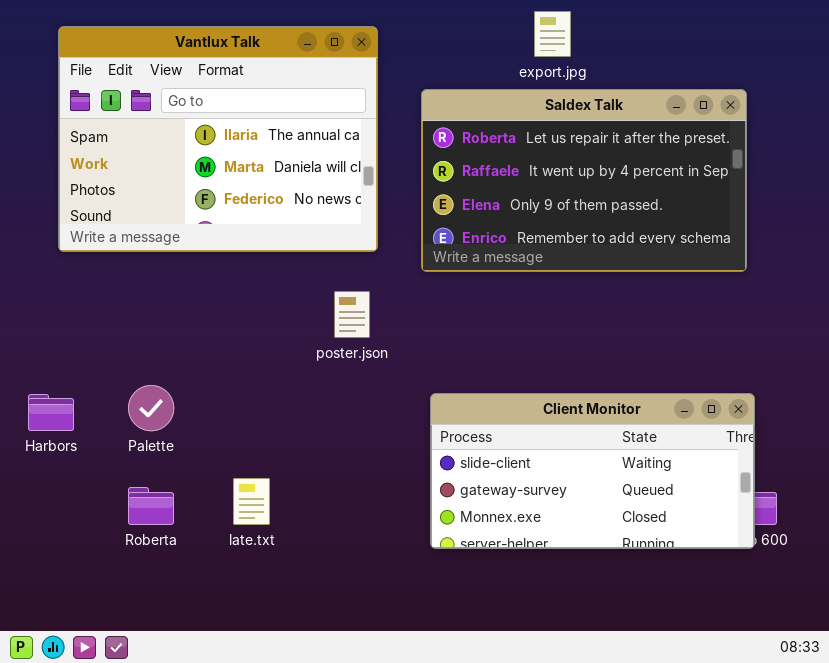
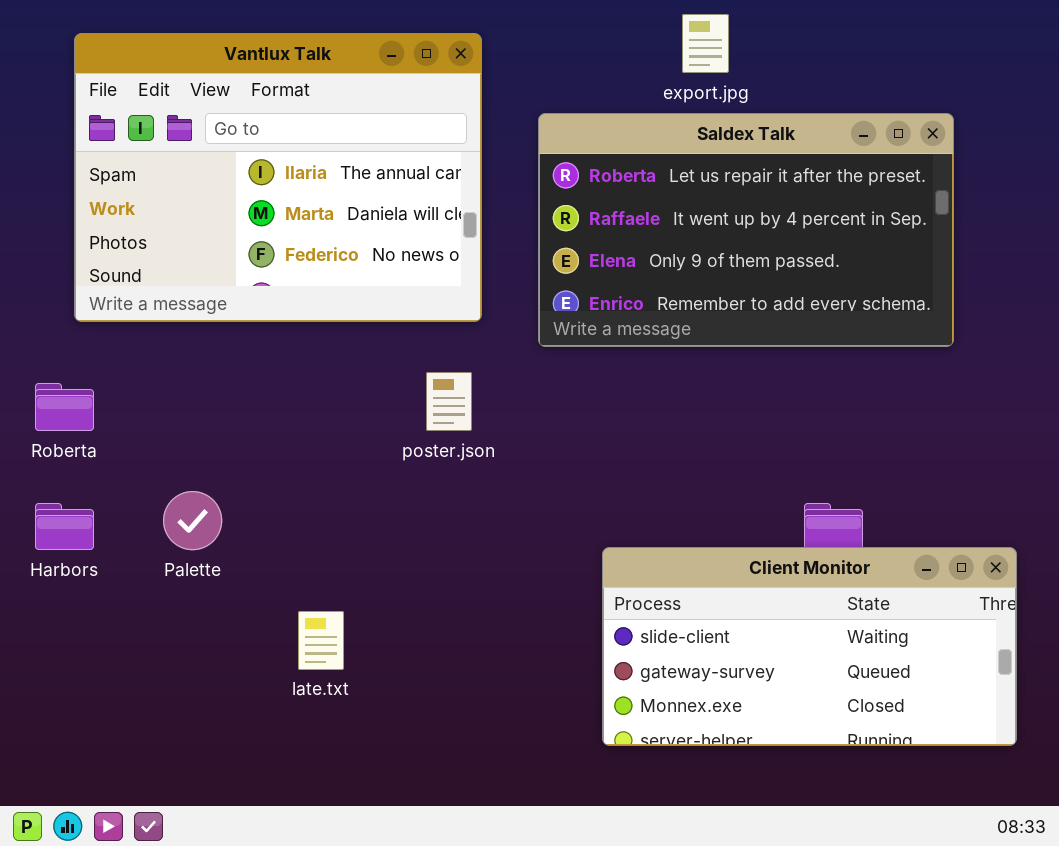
Client Monitor: [430,393,755,549] -> [602,547,1017,746], moved
Roberta: [128,487,174,525] -> [35,383,94,431], moved

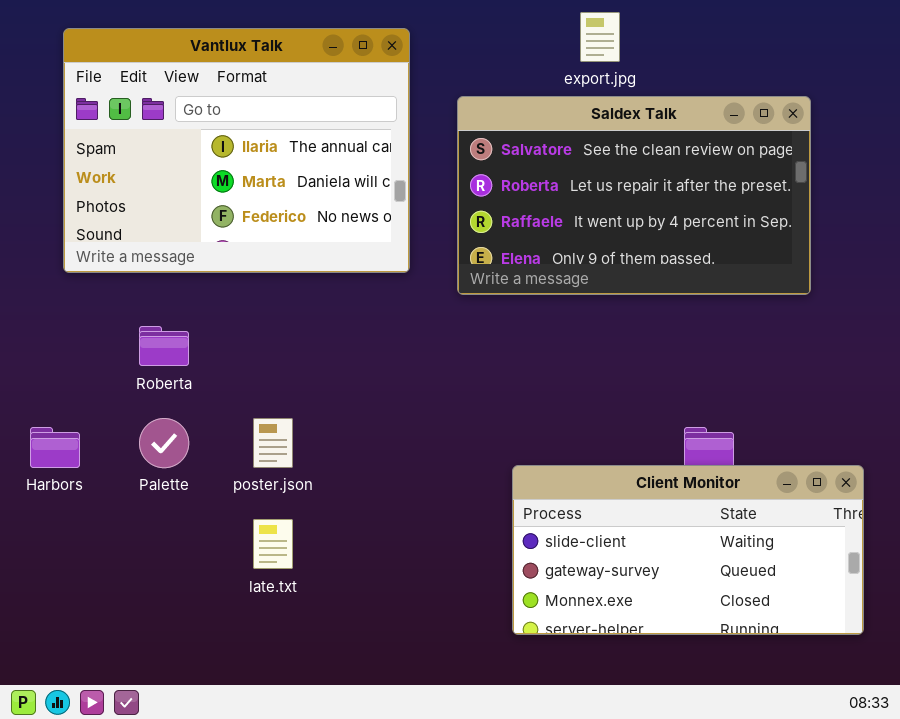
Saldex Talk: [538,113,954,347] -> [457,96,811,295], scrolled up 1 row
poster.json: [426,372,472,431] -> [253,418,293,468], moved
Roberta: [35,383,94,431] -> [139,326,189,366], moved

